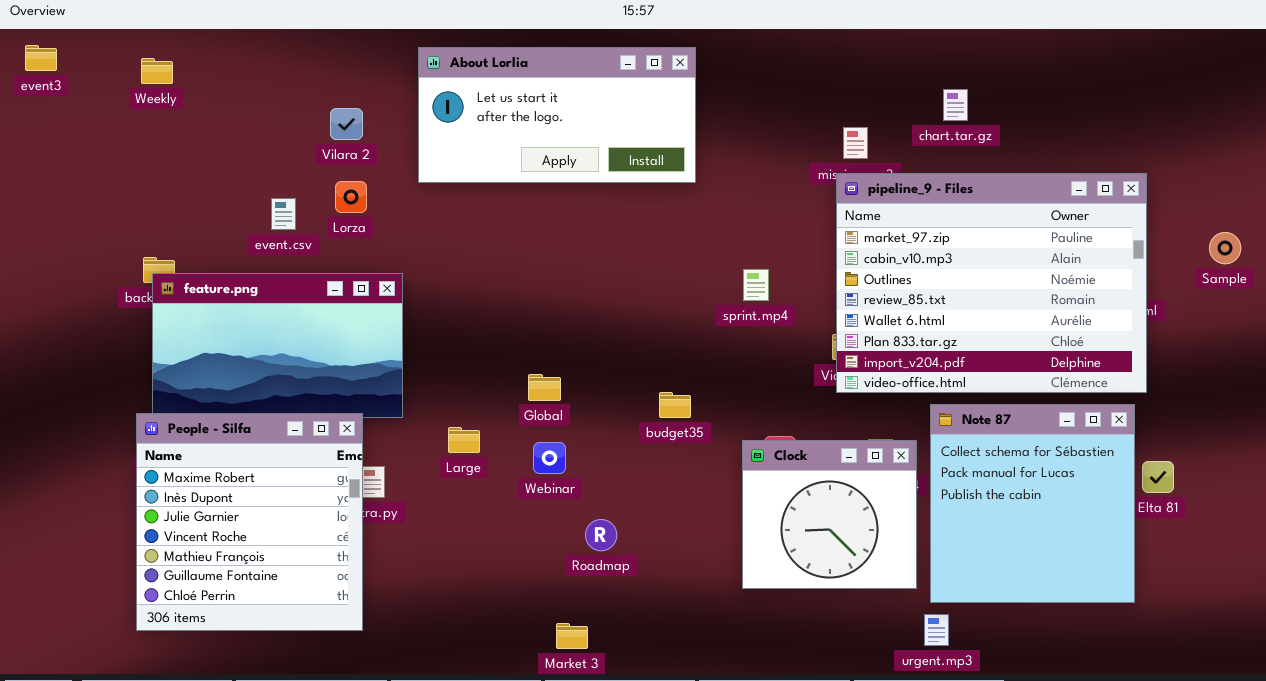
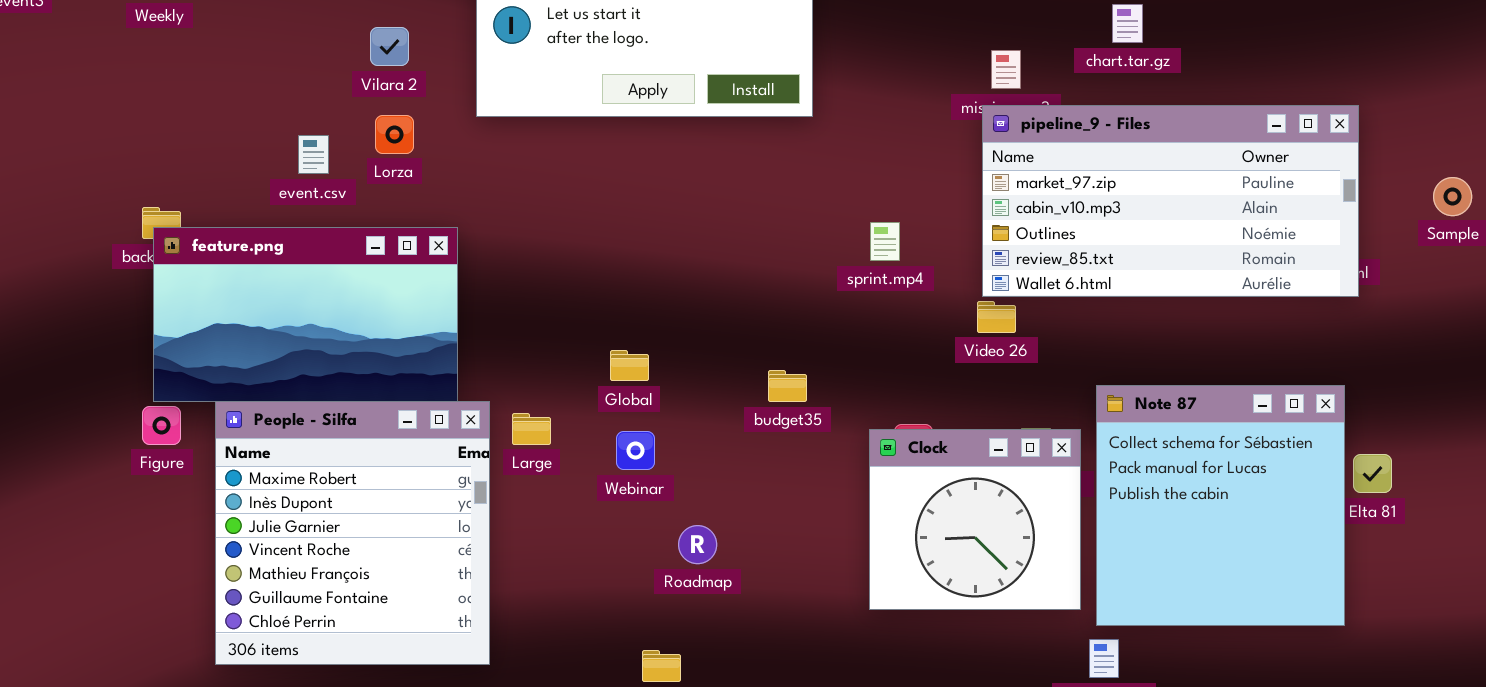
pipeline_9 - Files: [836,173,1147,393] -> [982,105,1359,297], resized
People - Silfa: [136,413,363,631] -> [215,401,490,665], moved

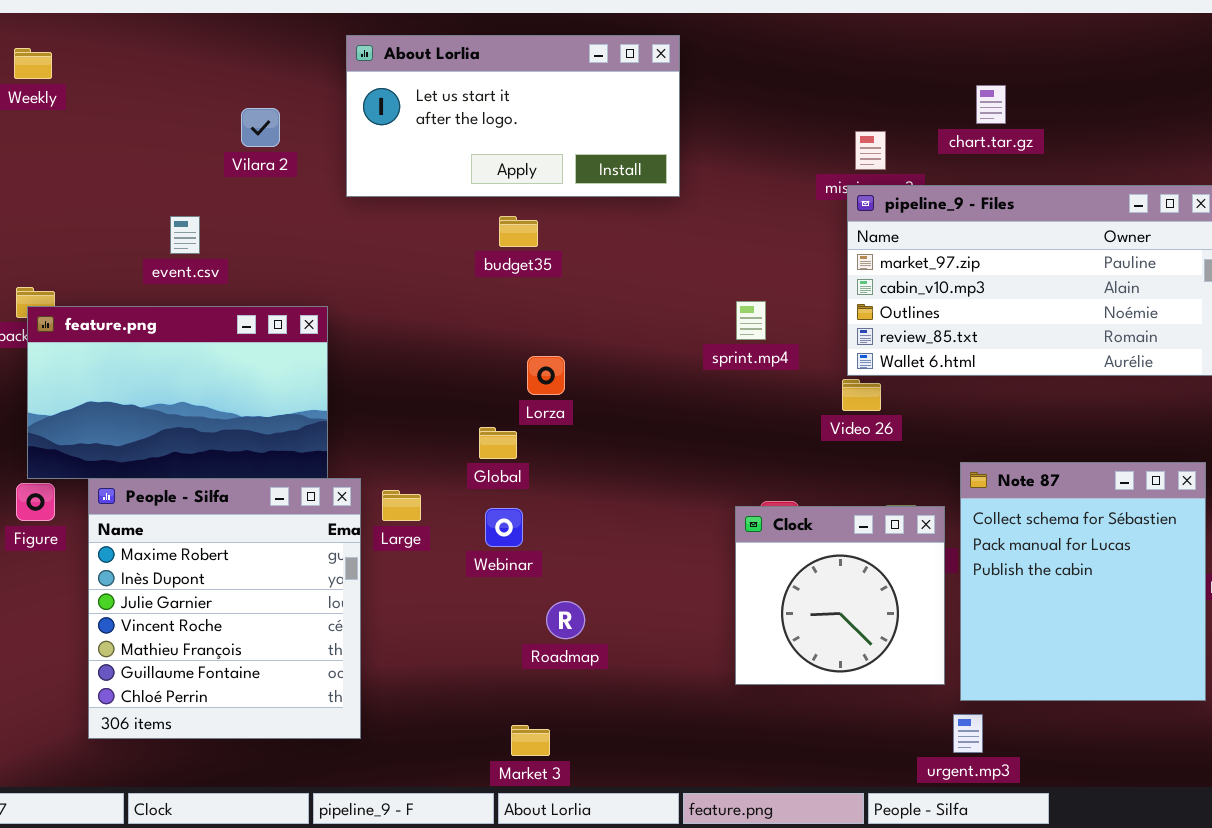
Lorza: [375,115,414,154] -> [527,356,565,395], moved
budget35: [768,370,807,402] -> [499,216,538,247], moved

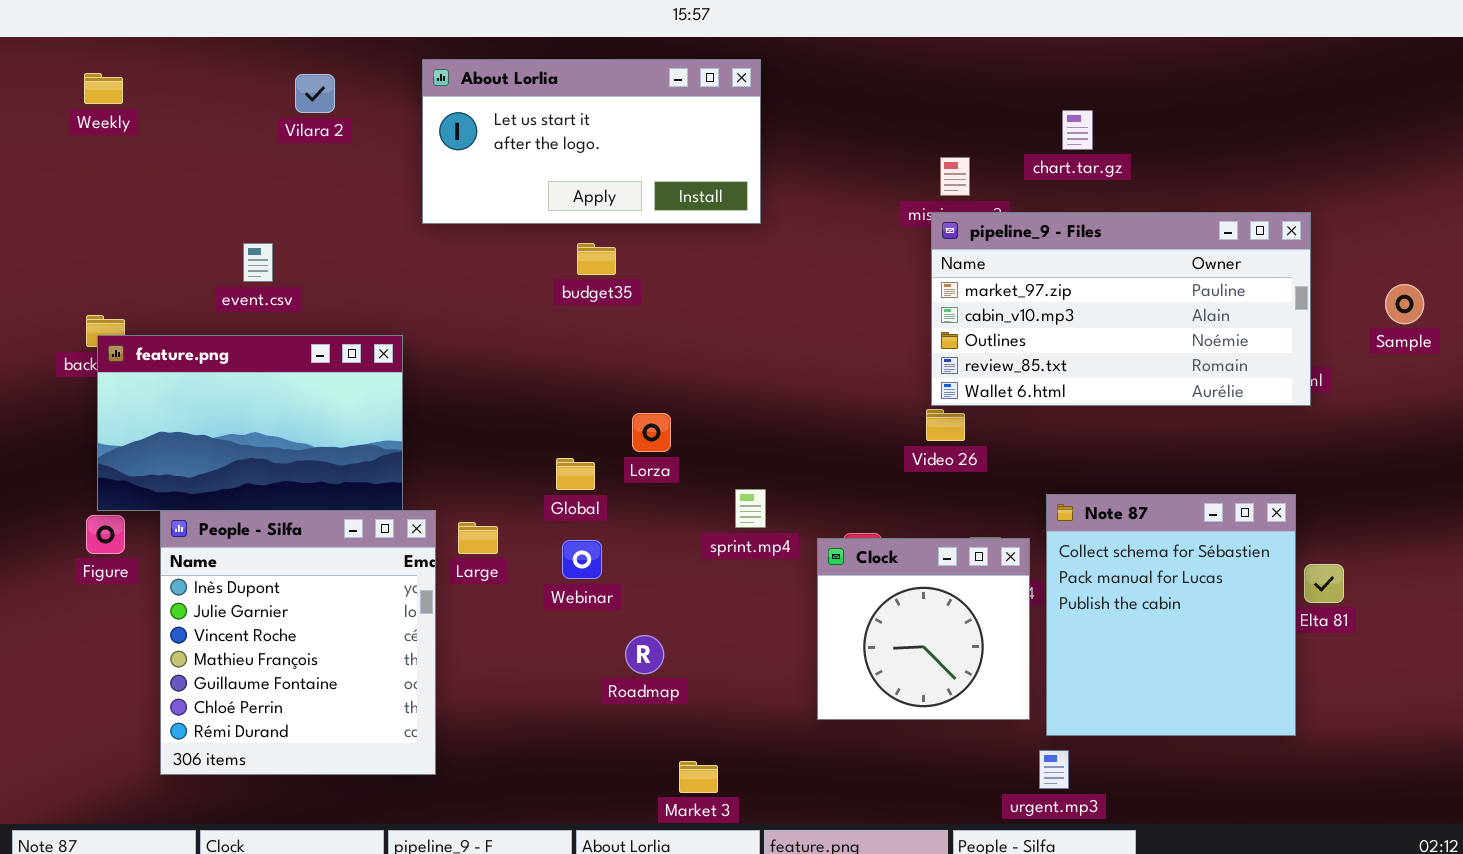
Vilara 2: [241,108,280,147] -> [295,74,335,113], moved
sprint.mp4: [736,301,766,340] -> [735,489,766,528], moved
Lorza: [527,356,565,395] -> [632,413,671,452], moved
People - Silfa: [88,478,361,739] -> [160,510,436,775], scrolled down 1 row
Market 3: [511,725,550,756] -> [679,761,718,793], moved

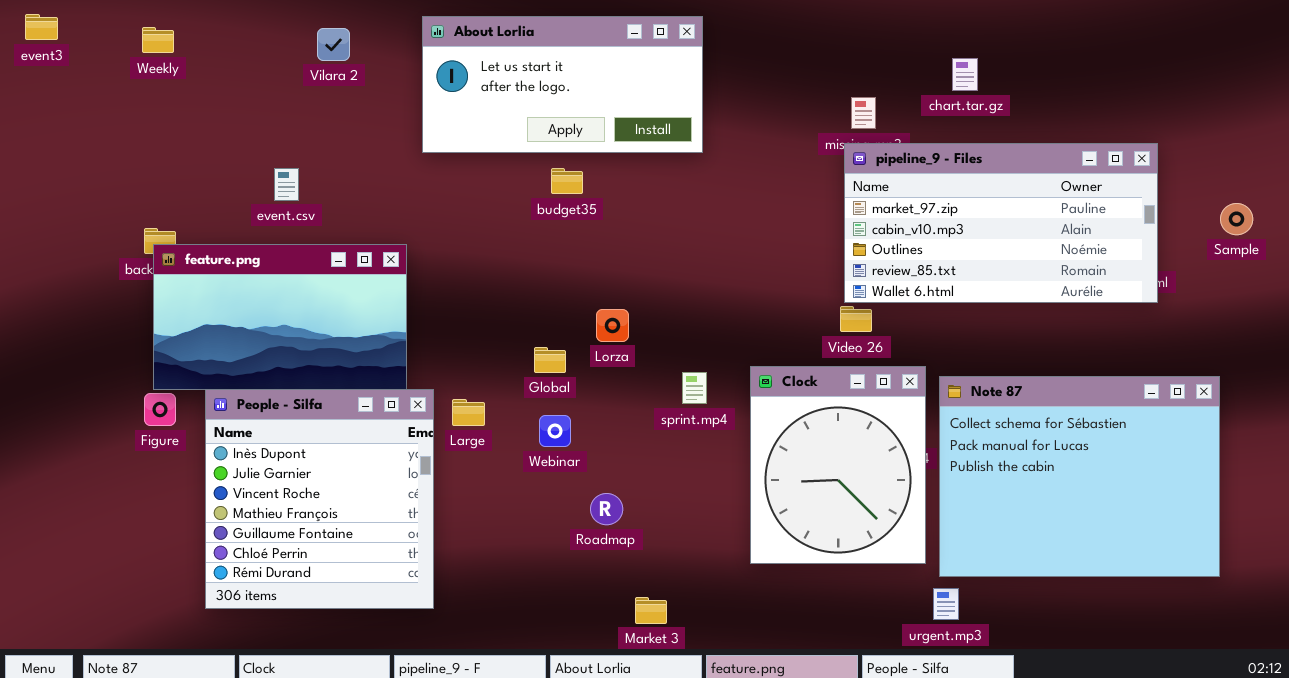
Note 87: [1046,494,1296,736] -> [939,376,1220,577], resized
Clock: [817,538,1030,720] -> [750,366,926,564], resized

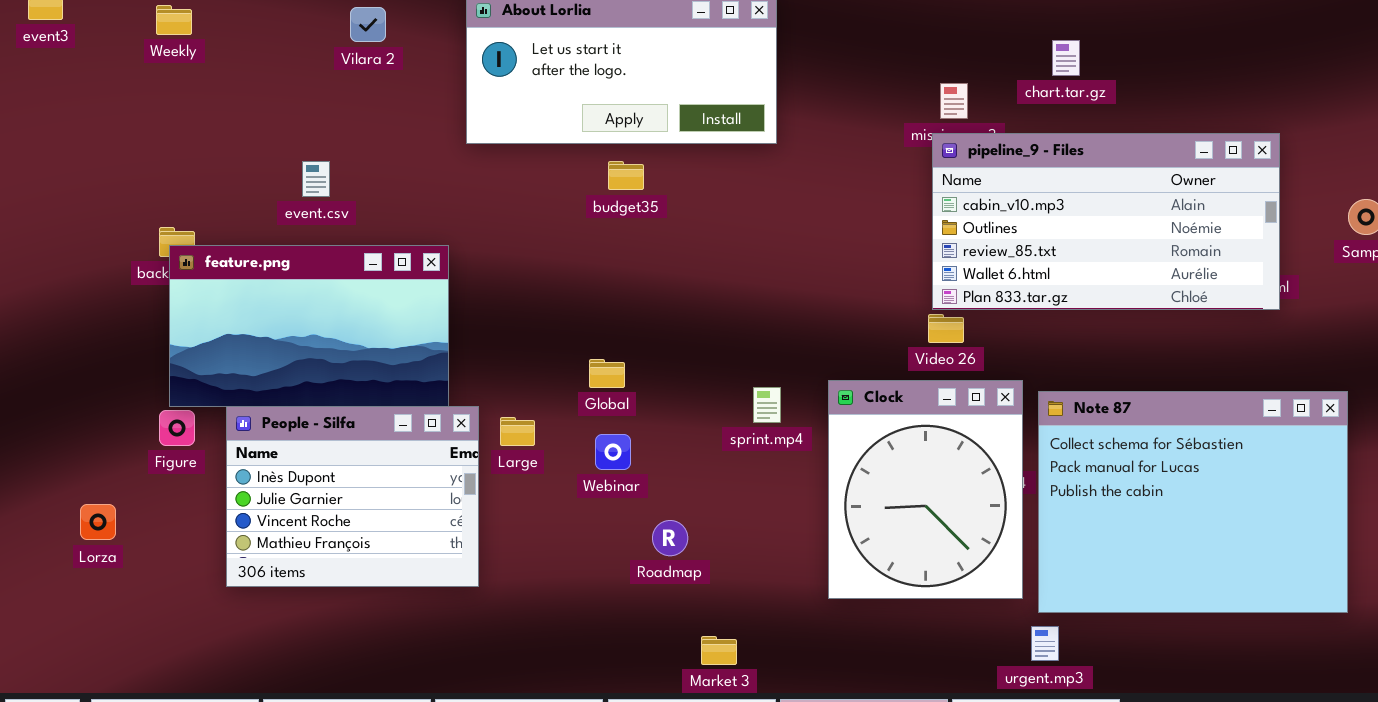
pipeline_9 - Files: [844,143,1158,303] -> [932,133,1280,310], scrolled down 1 row
Lorza: [596,309,629,342] -> [80,504,116,540], moved
People - Silfa: [205,389,434,609] -> [226,406,479,587], resized

